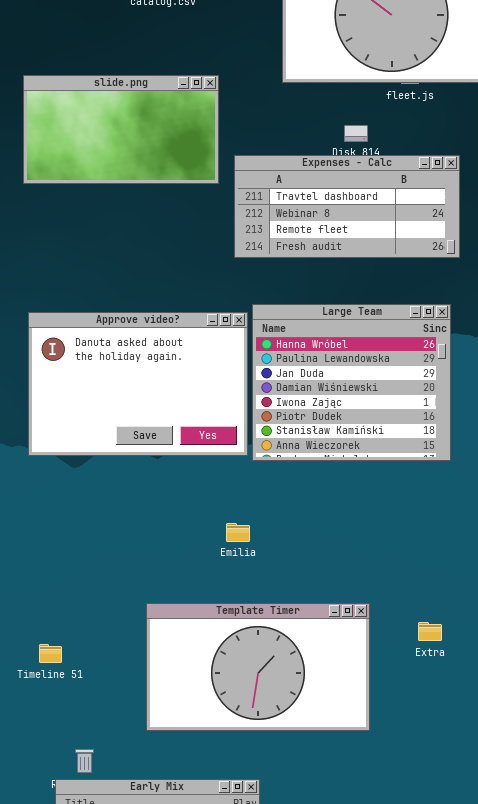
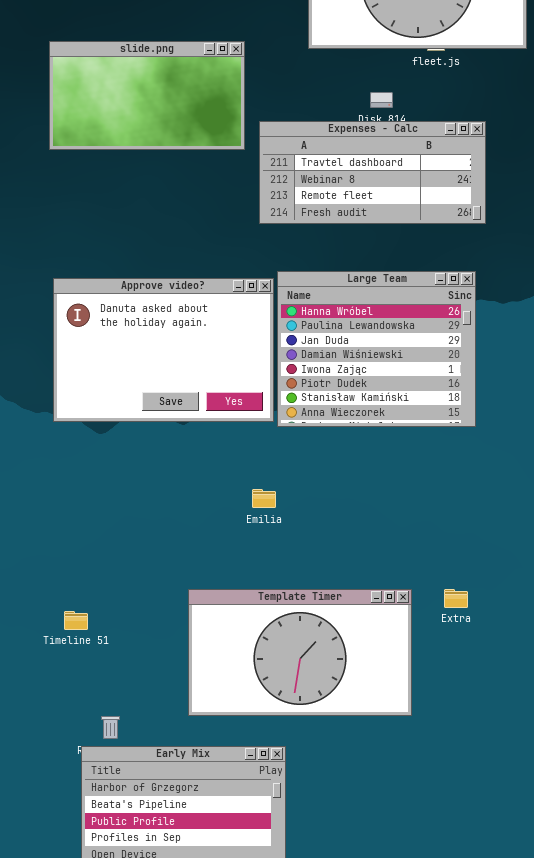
Template Timer: [146,603,370,731] -> [188,589,412,716], moved

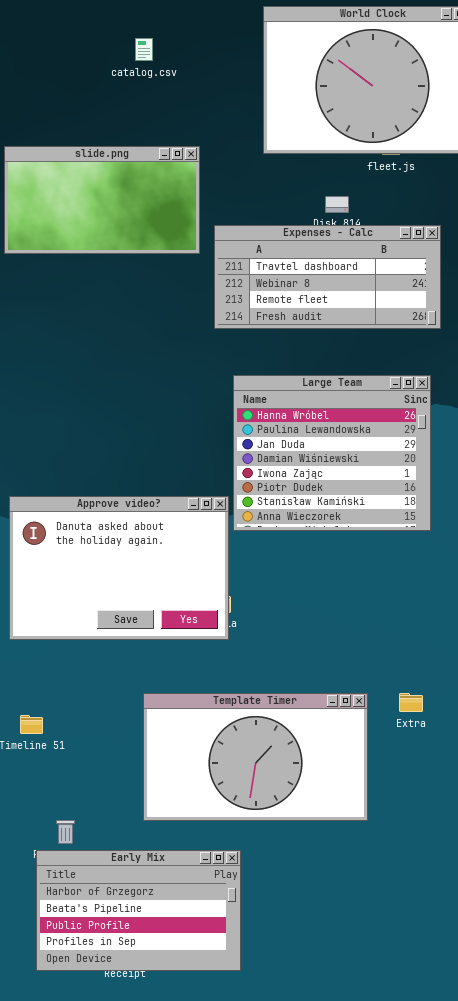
Approve video?: [53,278,274,422] -> [9,496,229,640], moved

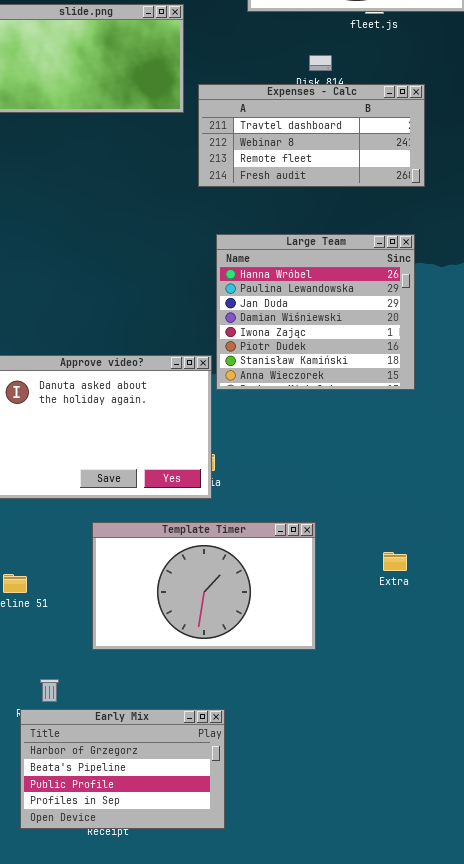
Template Timer: [143,693,368,821] -> [92,522,316,650], moved

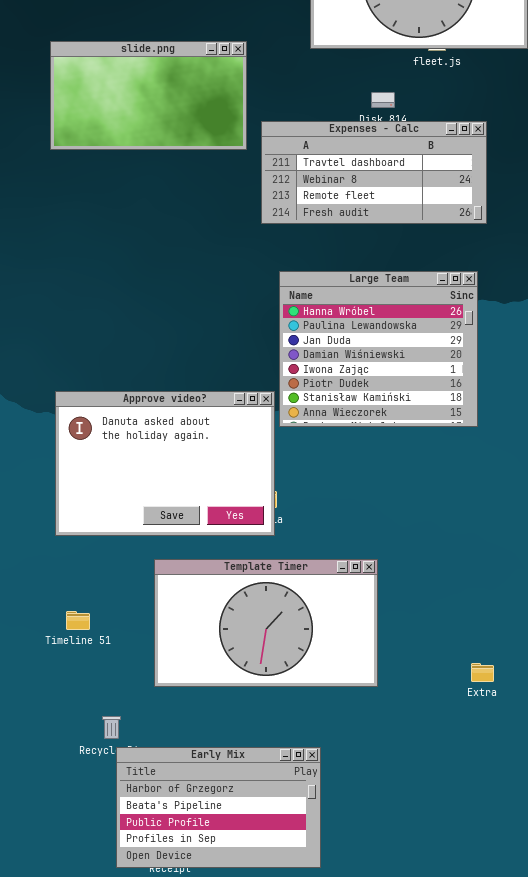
Extra: [383,552,407,571] -> [471,663,494,682], moved
Early Mix: [20,709,225,829] -> [116,747,321,868], moved

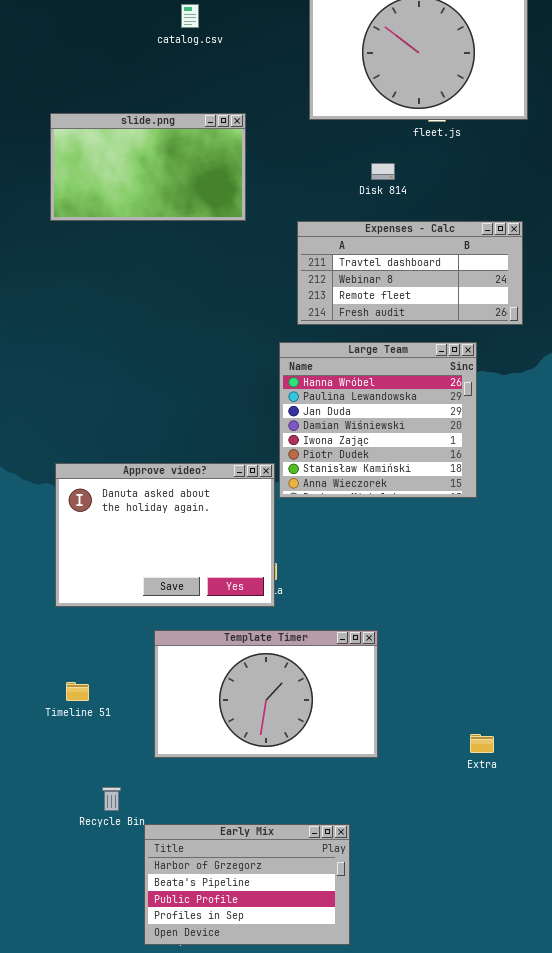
Expenses - Calc: [261,121,487,224] -> [297,221,523,325], moved
Early Mix: [116,747,321,868] -> [144,824,350,945], moved

